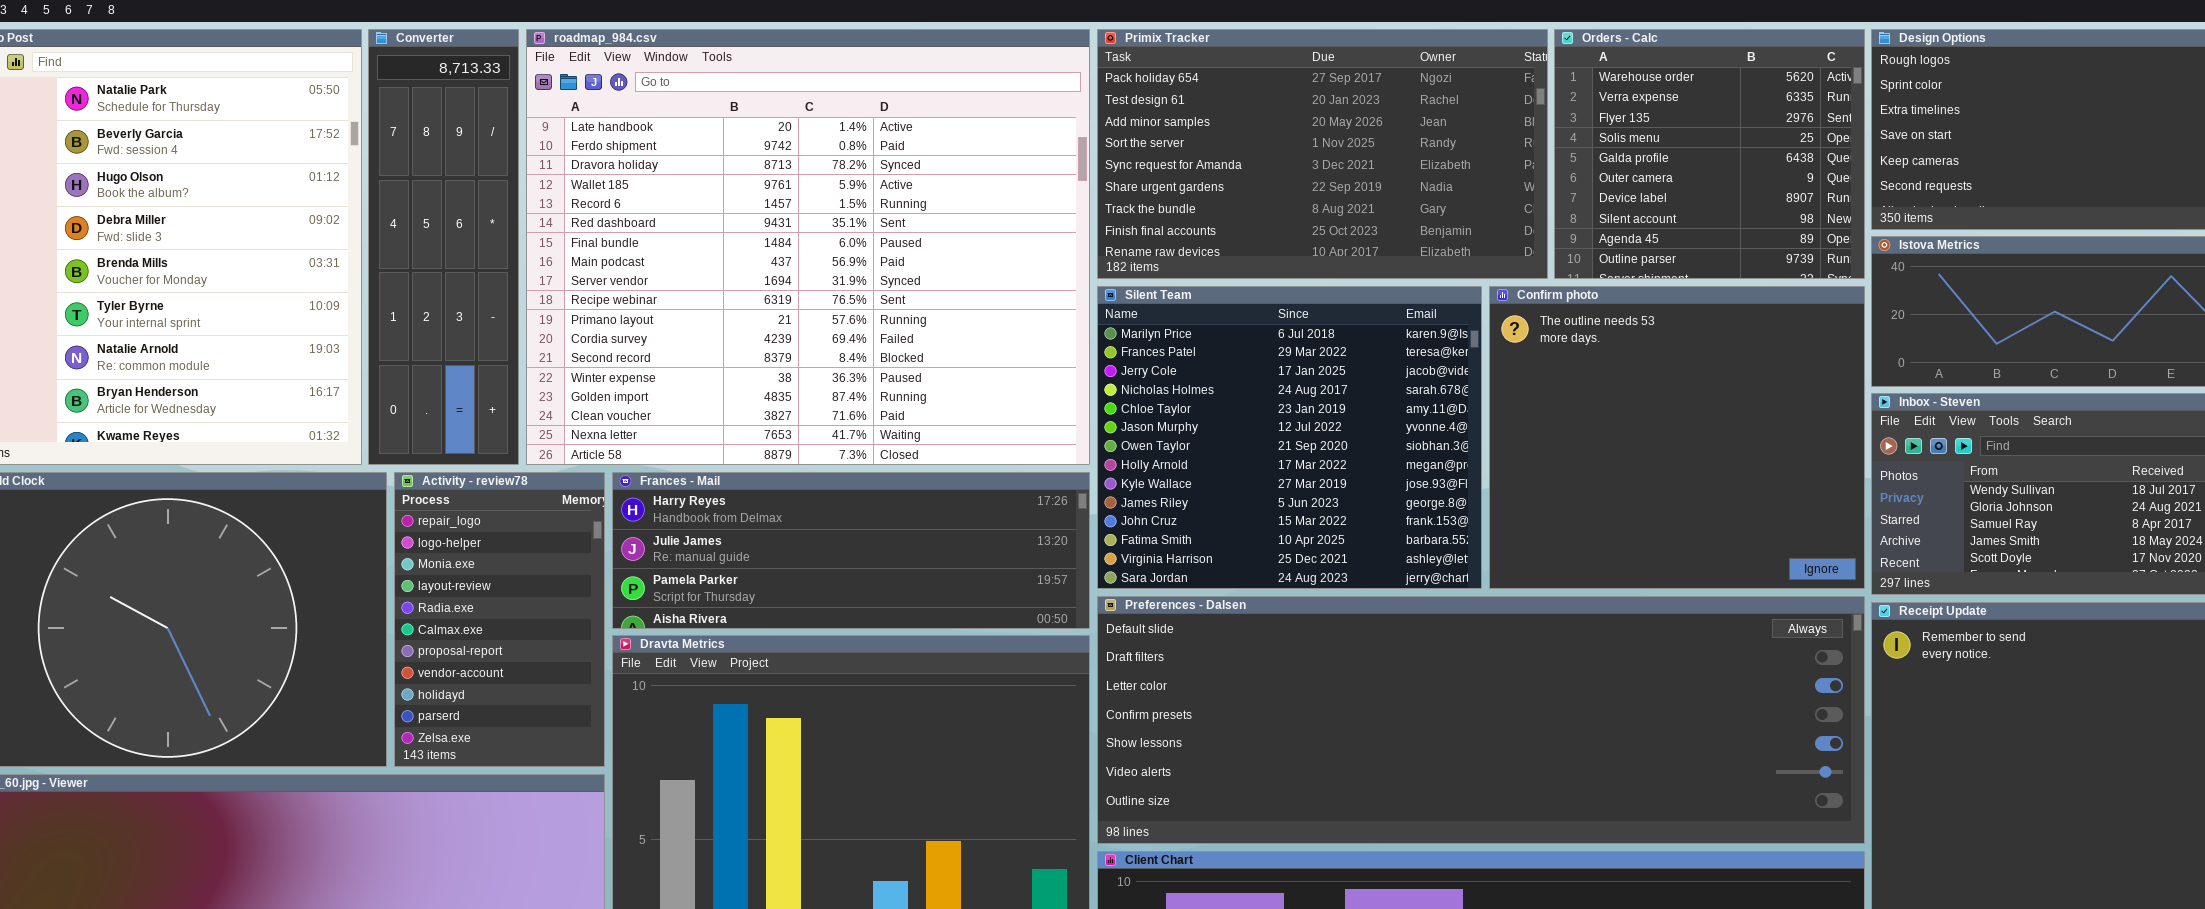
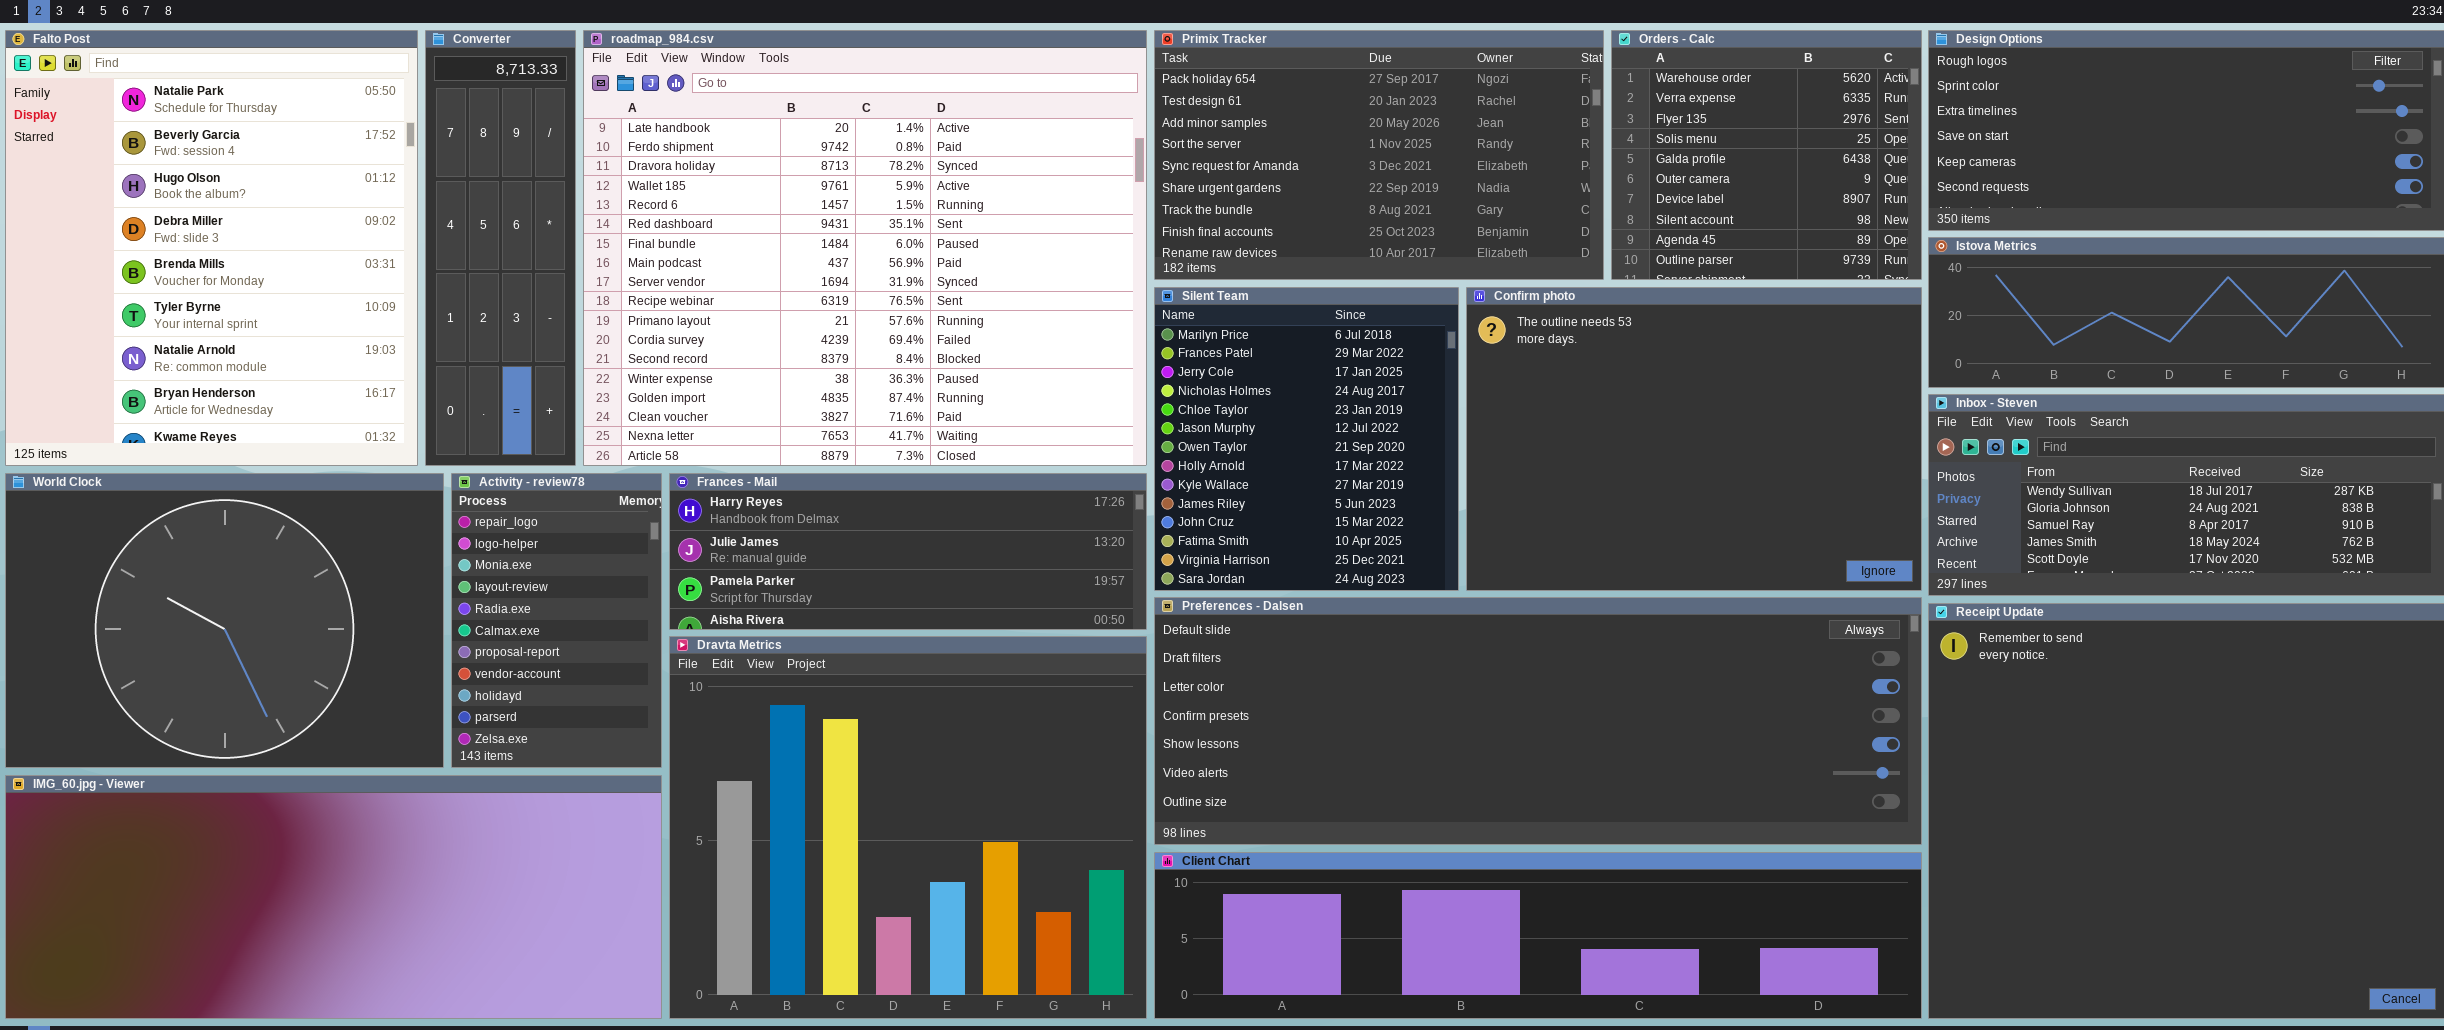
Silent Team: [1097,286,1482,589] -> [1154,287,1459,591], resized
Confirm photo: [1489,286,1865,589] -> [1466,287,1922,591], resized

